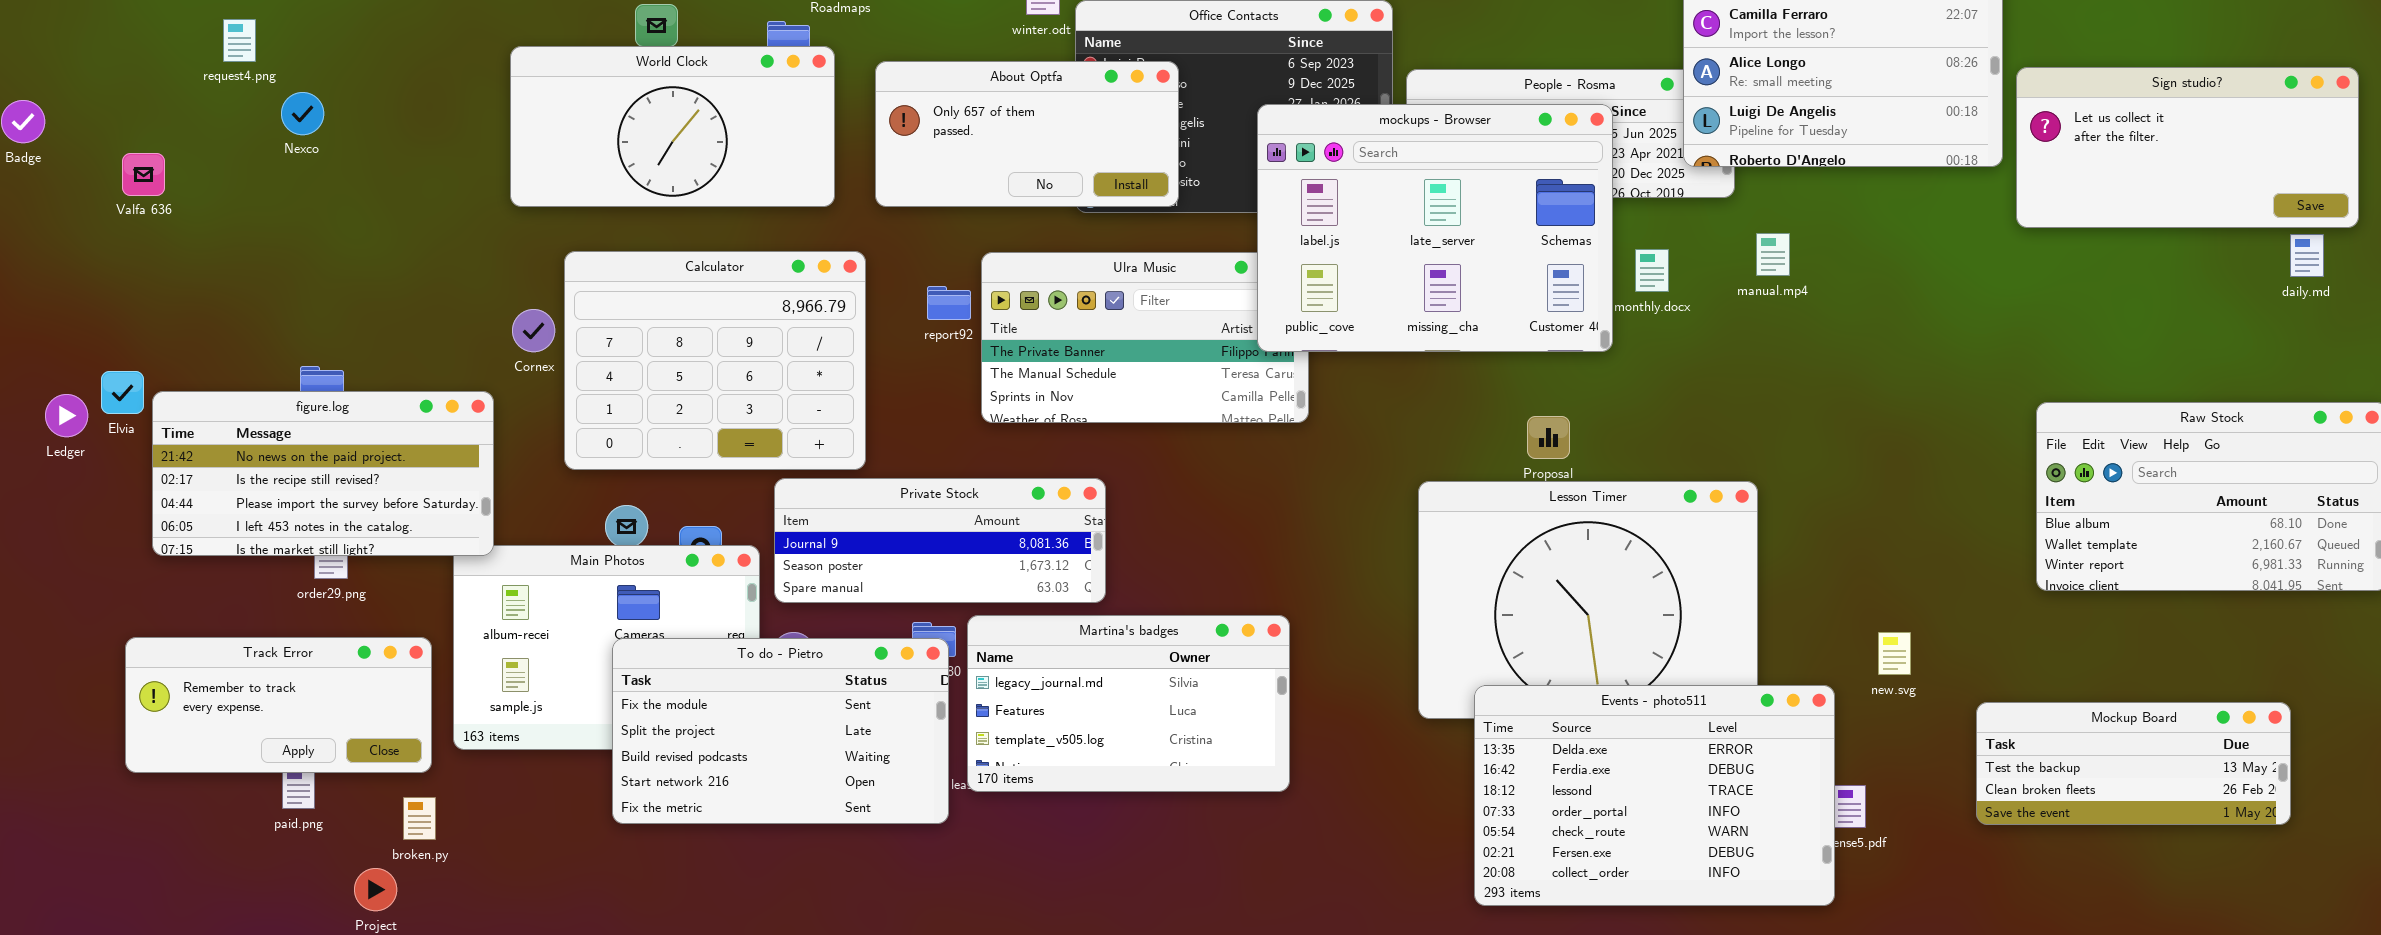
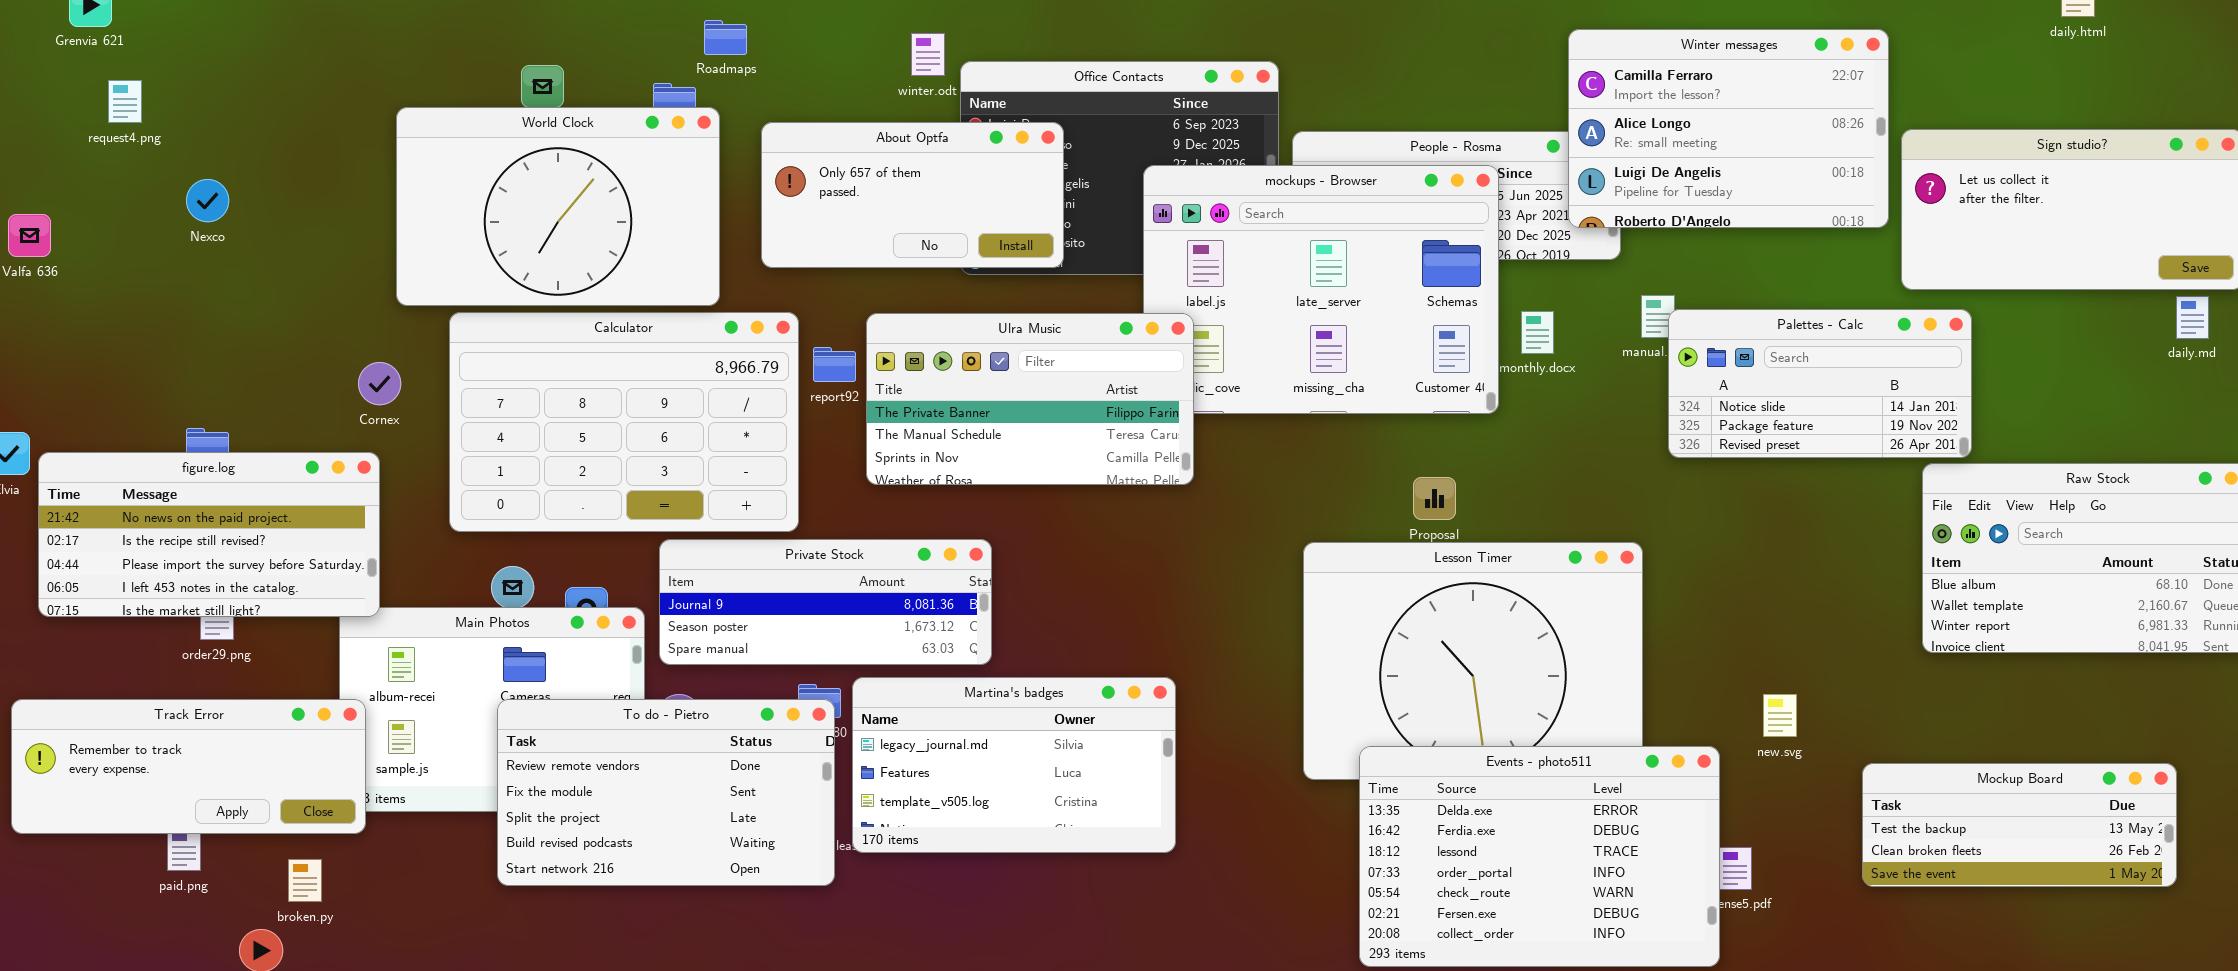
World Clock: [510,46,835,207] -> [396,107,720,306], resized
Nexco: [281,92,324,135] -> [186,179,229,222], moved
Palettes - Calc: none -> [1668,309,1972,458], opened
Calculator: [564,251,866,470] -> [449,312,799,532], resized
Ulra Music: [981,252,1309,423] -> [866,313,1194,485], raised
Cornex: [512,309,555,352] -> [358,362,401,405], moved
Track Error: [125,637,432,773] -> [11,699,366,834], resized
To do - Pietro: [612,638,949,824] -> [497,699,835,886], scrolled up 1 row

